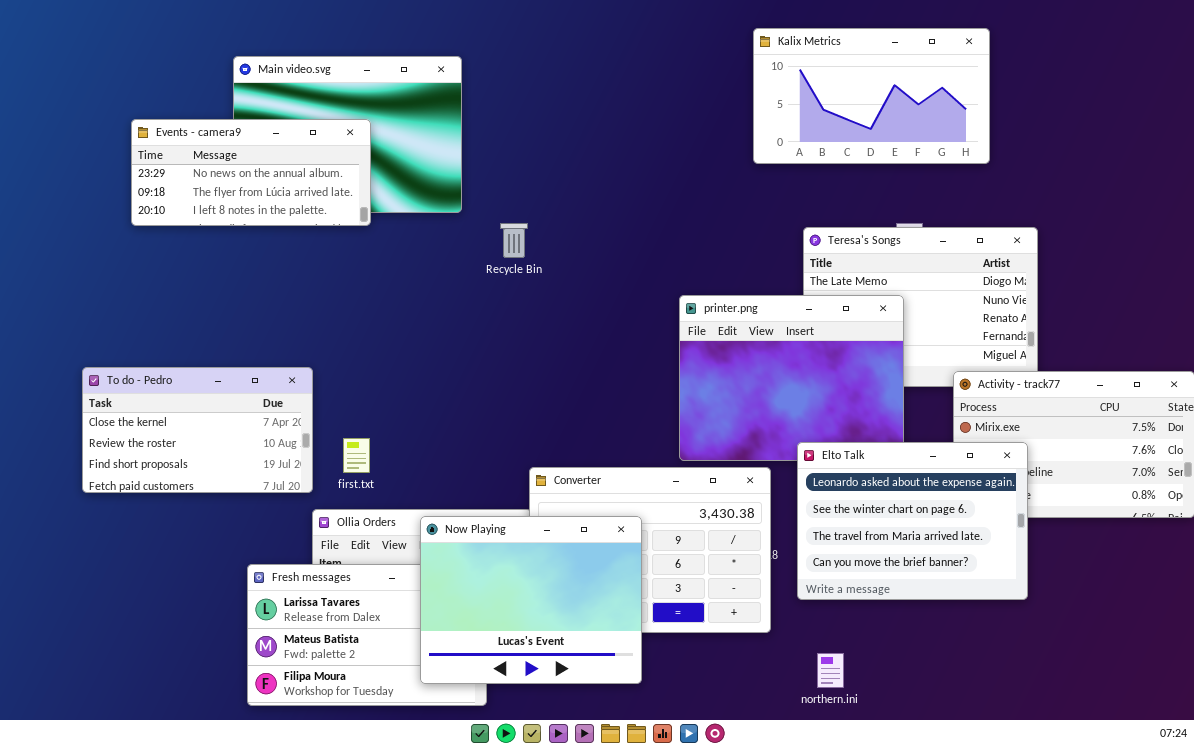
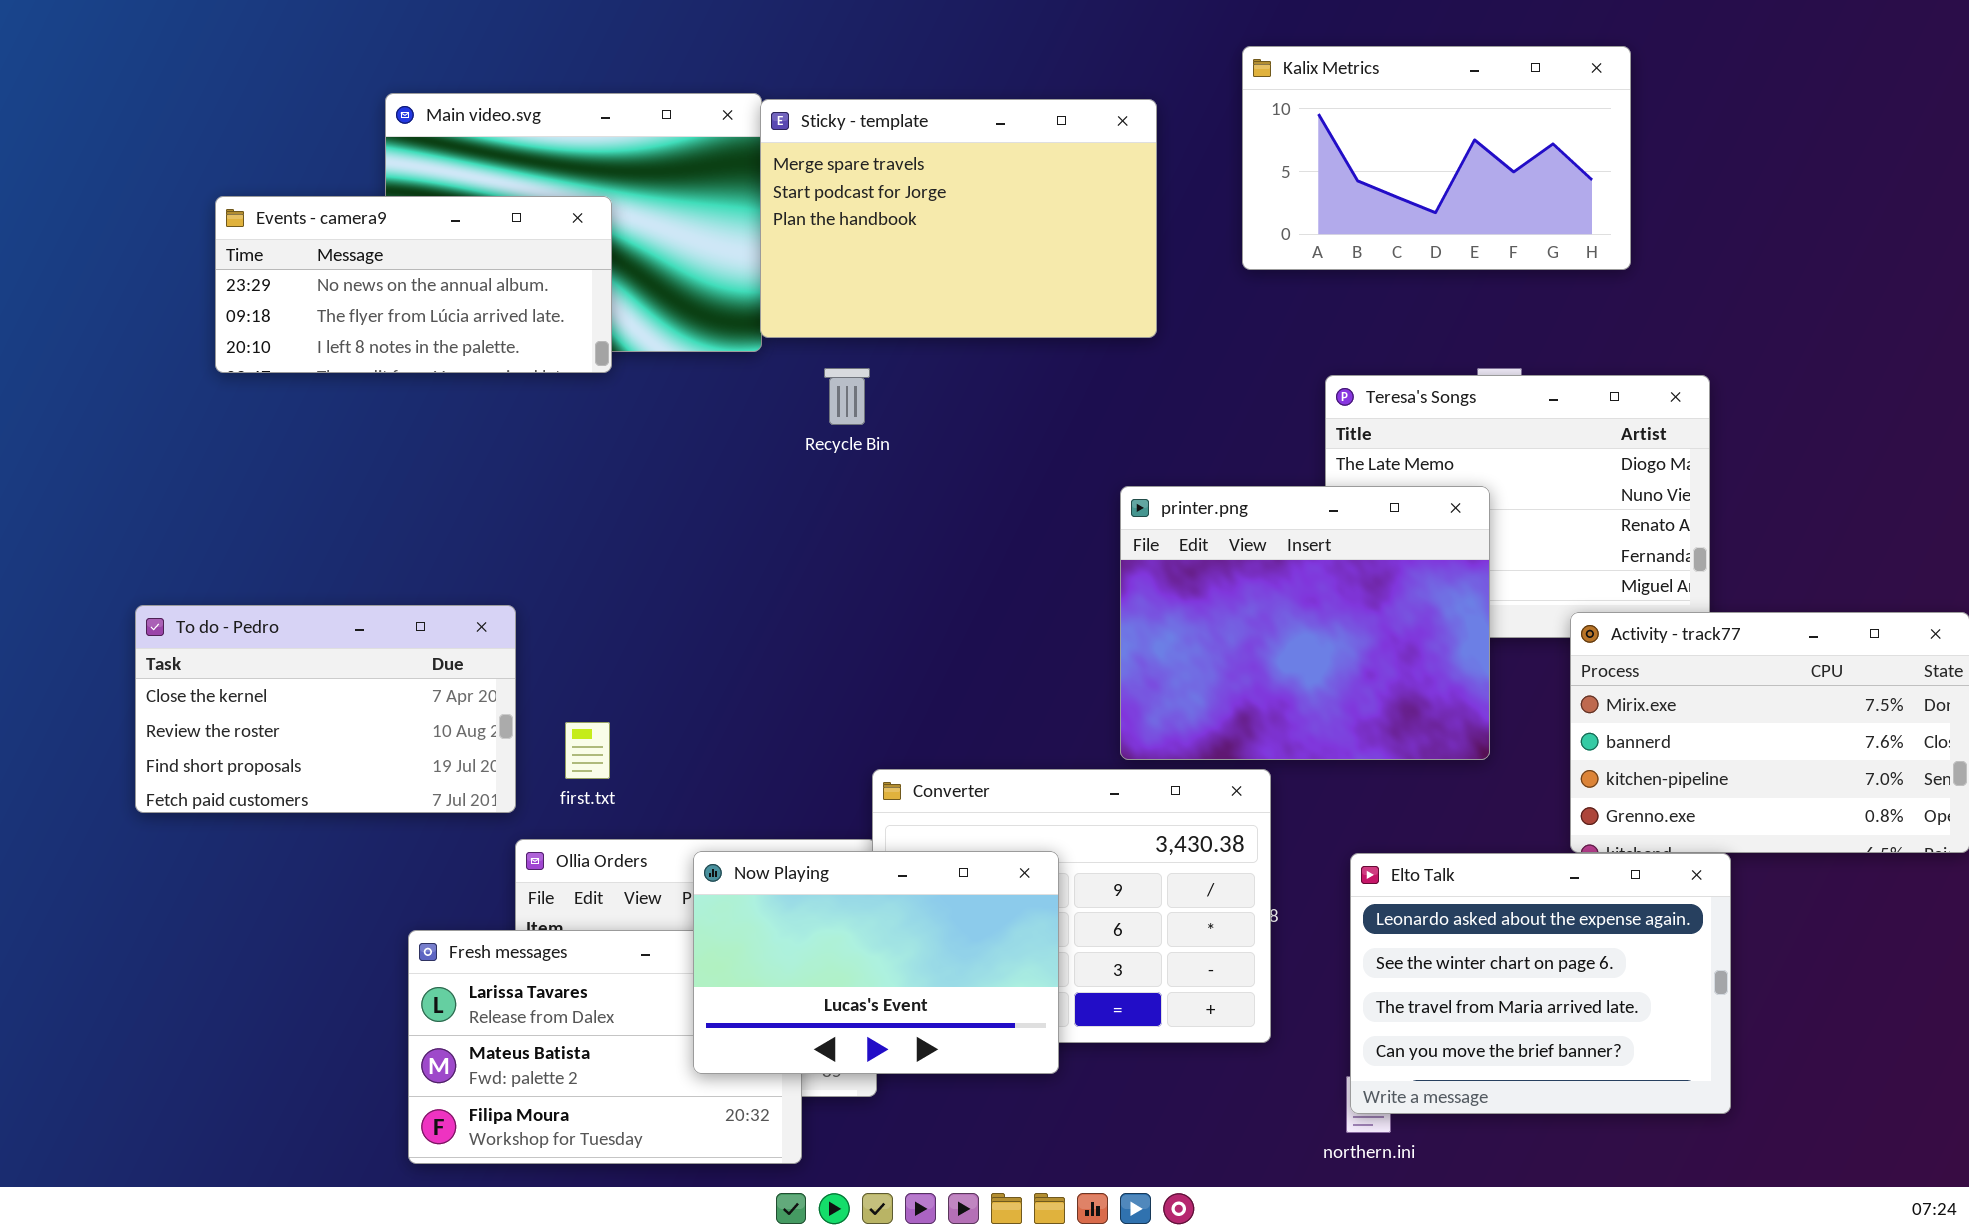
Sticky - template: none -> [760,99,1157,338], opened
Elto Talk: [797,442,1028,600] -> [1350,853,1731,1114], moved
Now Playing: [420,516,642,684] -> [693,851,1059,1074], resized

